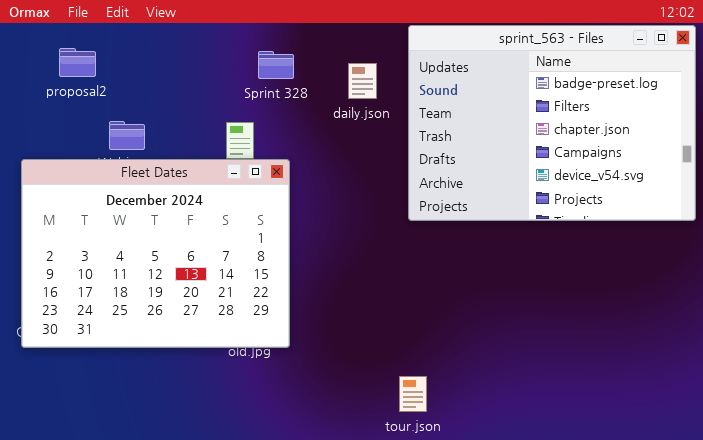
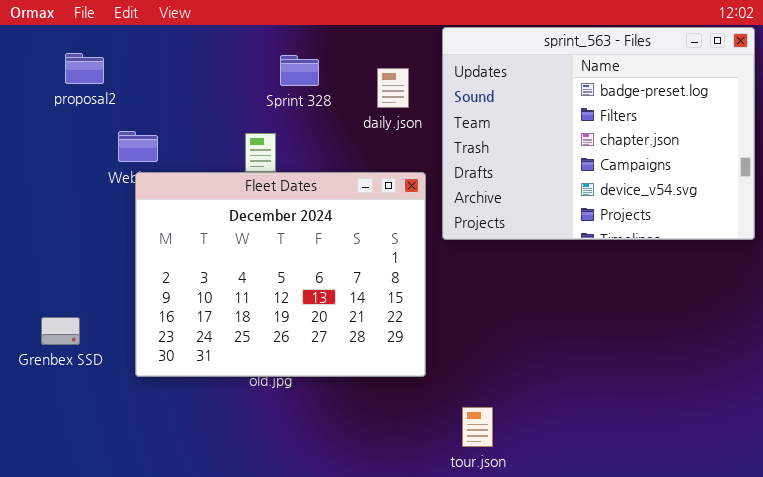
Fleet Dates: [21,159,290,348] -> [135,172,426,377], moved
tour.json: [399,376,427,412] -> [462,407,493,447], moved

